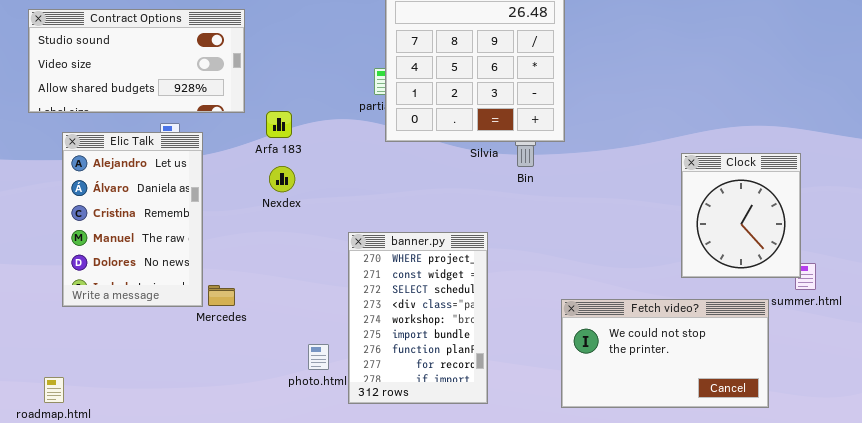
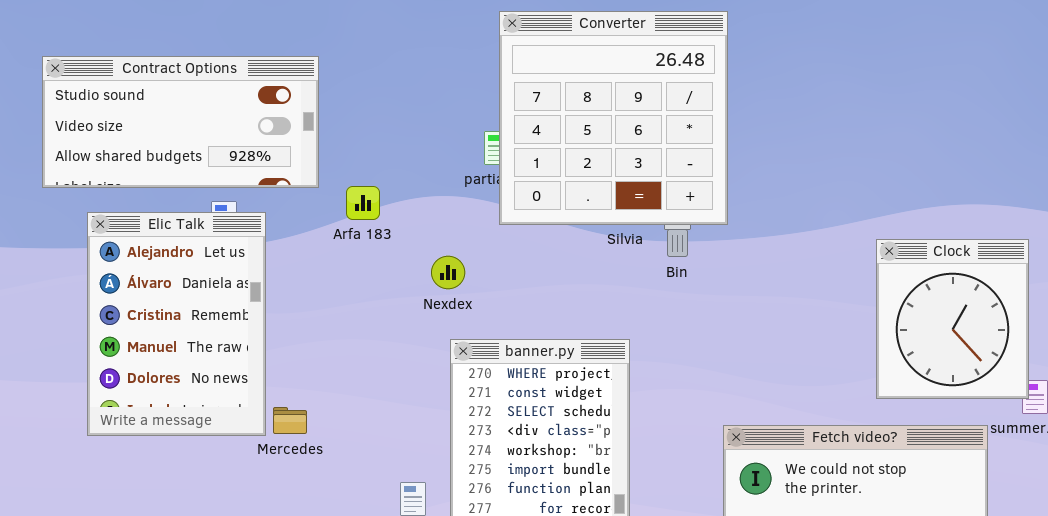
Nexdex: [269,166,295,192] -> [431,256,465,289], moved

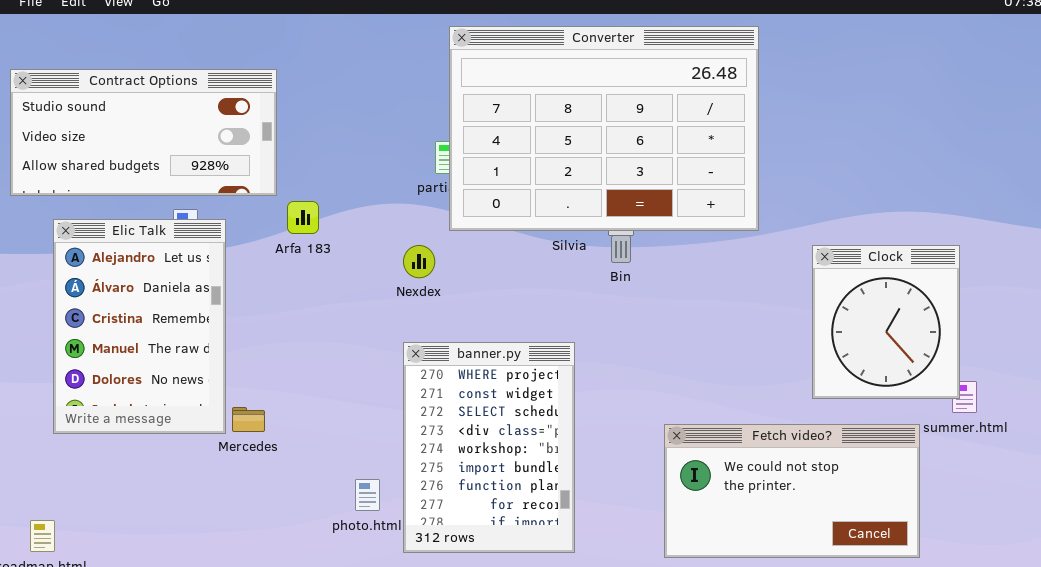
Converter: [499,11,728,225] -> [449,26,759,231], resized
Arfa 183: [346,186,380,220] -> [287,201,319,234], moved
Nexdex: [431,256,465,289] -> [403,245,435,278], moved

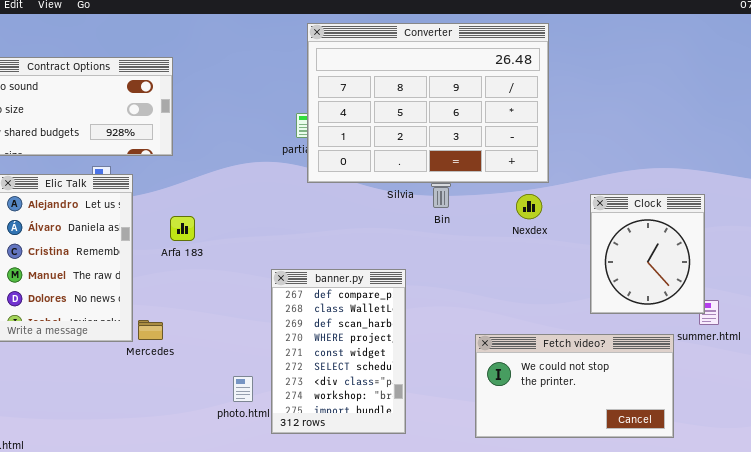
Arfa 183: [287,201,319,234] -> [170,216,195,241], moved
Nexdex: [403,245,435,278] -> [516,194,542,219], moved
banner.py: [403,342,575,553] -> [271,269,406,434], scrolled up 3 rows

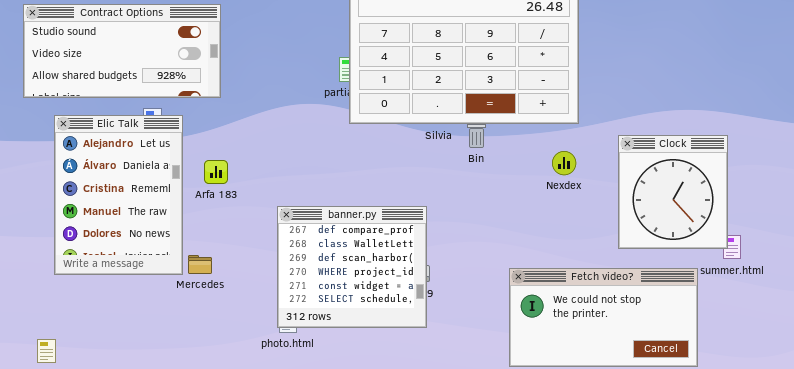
Nexdex: [516,194,542,219] -> [552,151,576,175], moved
Arfa 183: [170,216,195,241] -> [204,160,228,184], moved
banner.py: [271,269,406,434] -> [277,206,427,328], moved, resized

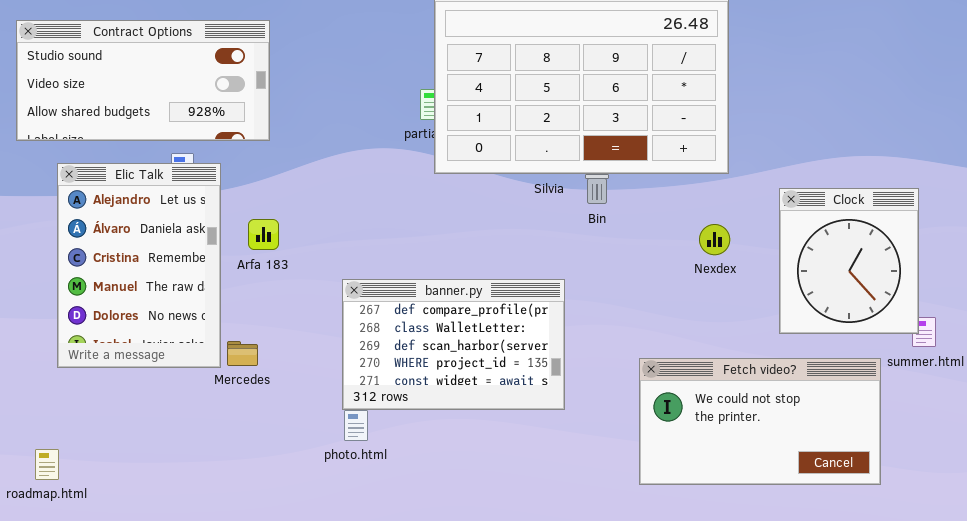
Nexdex: [552,151,576,175] -> [699,224,730,255], moved
banner.py: [277,206,427,328] -> [342,279,565,410], resized

